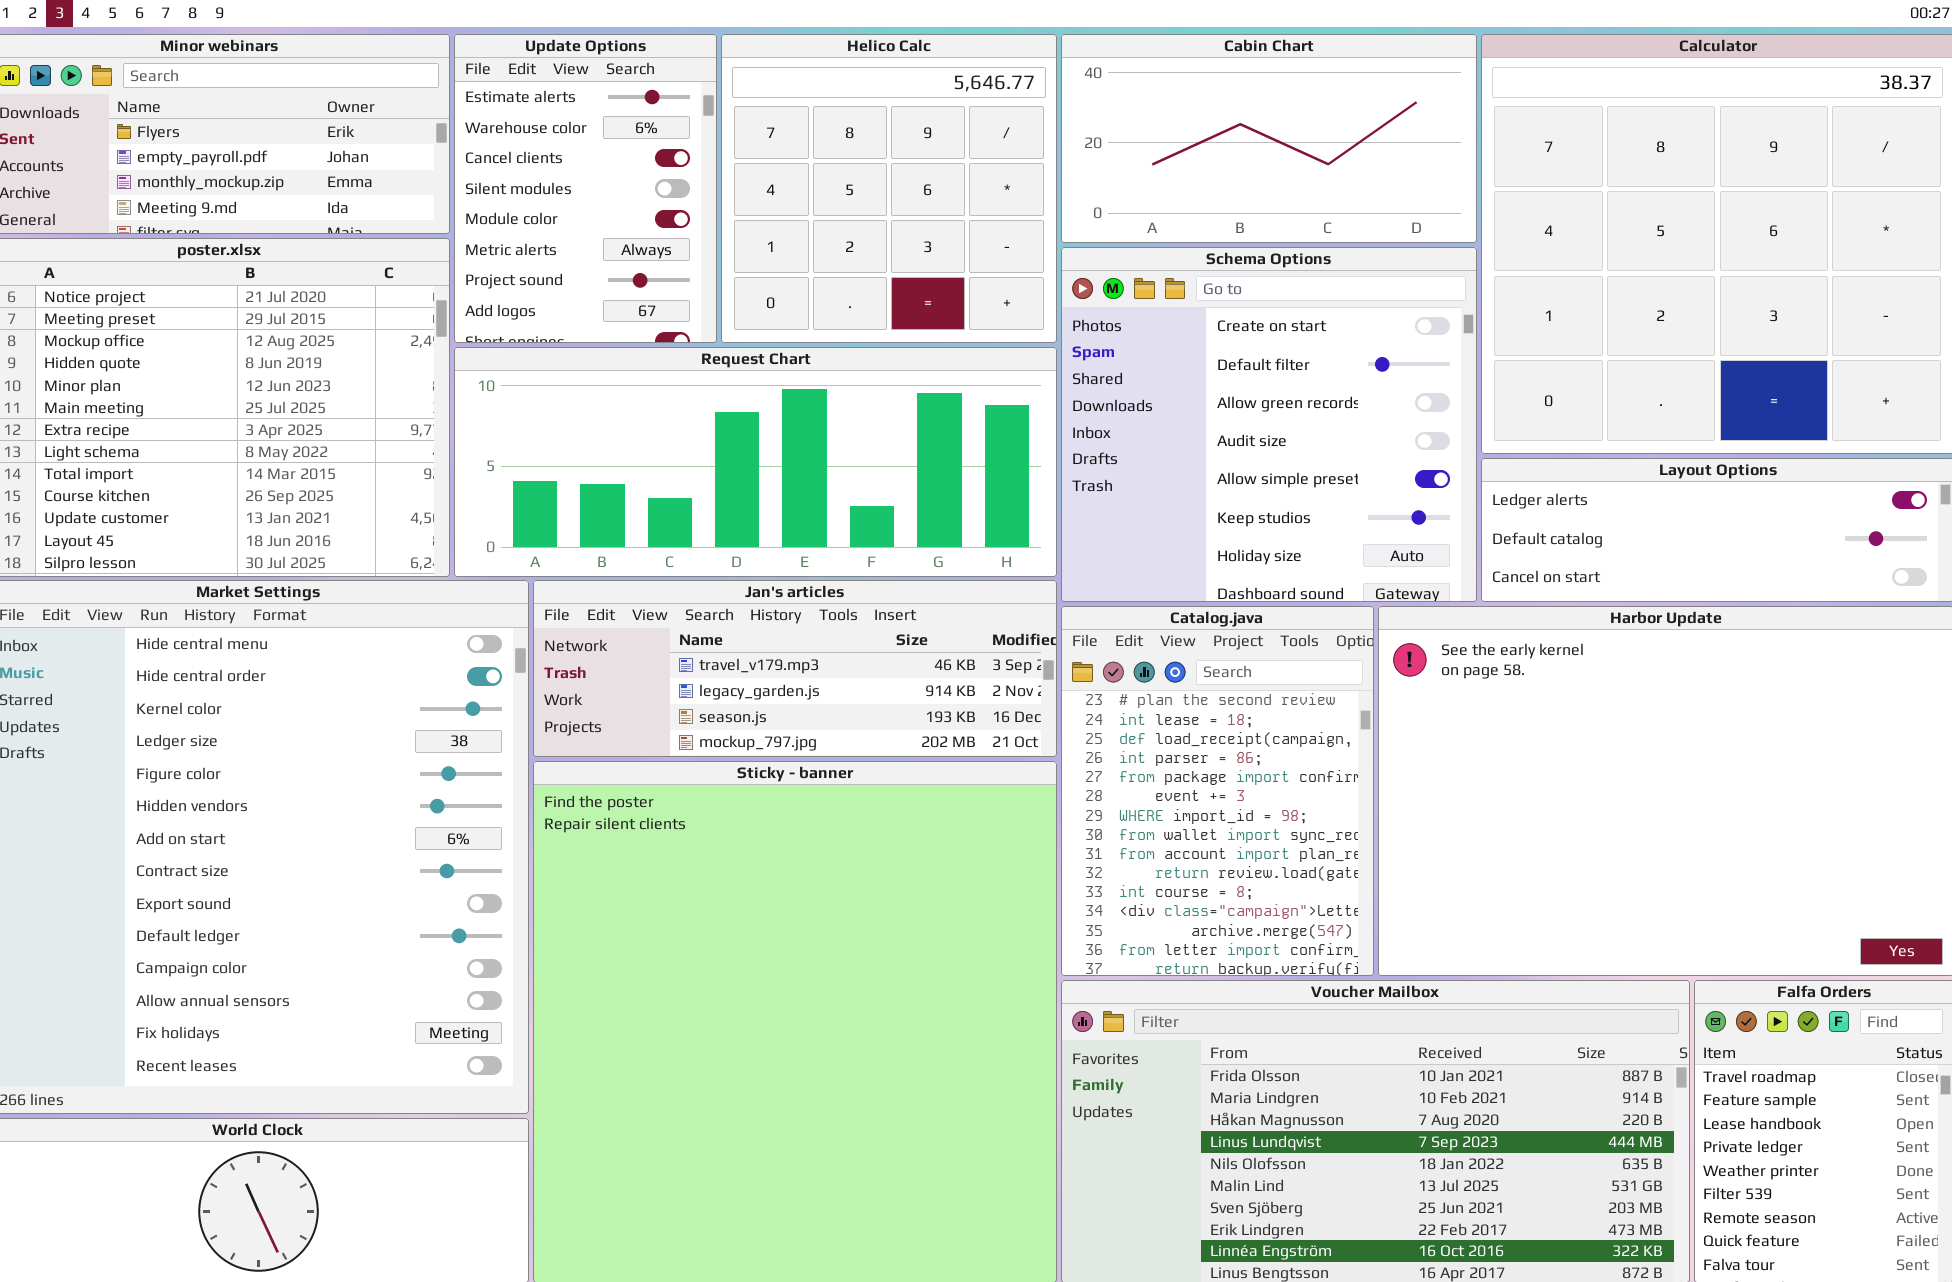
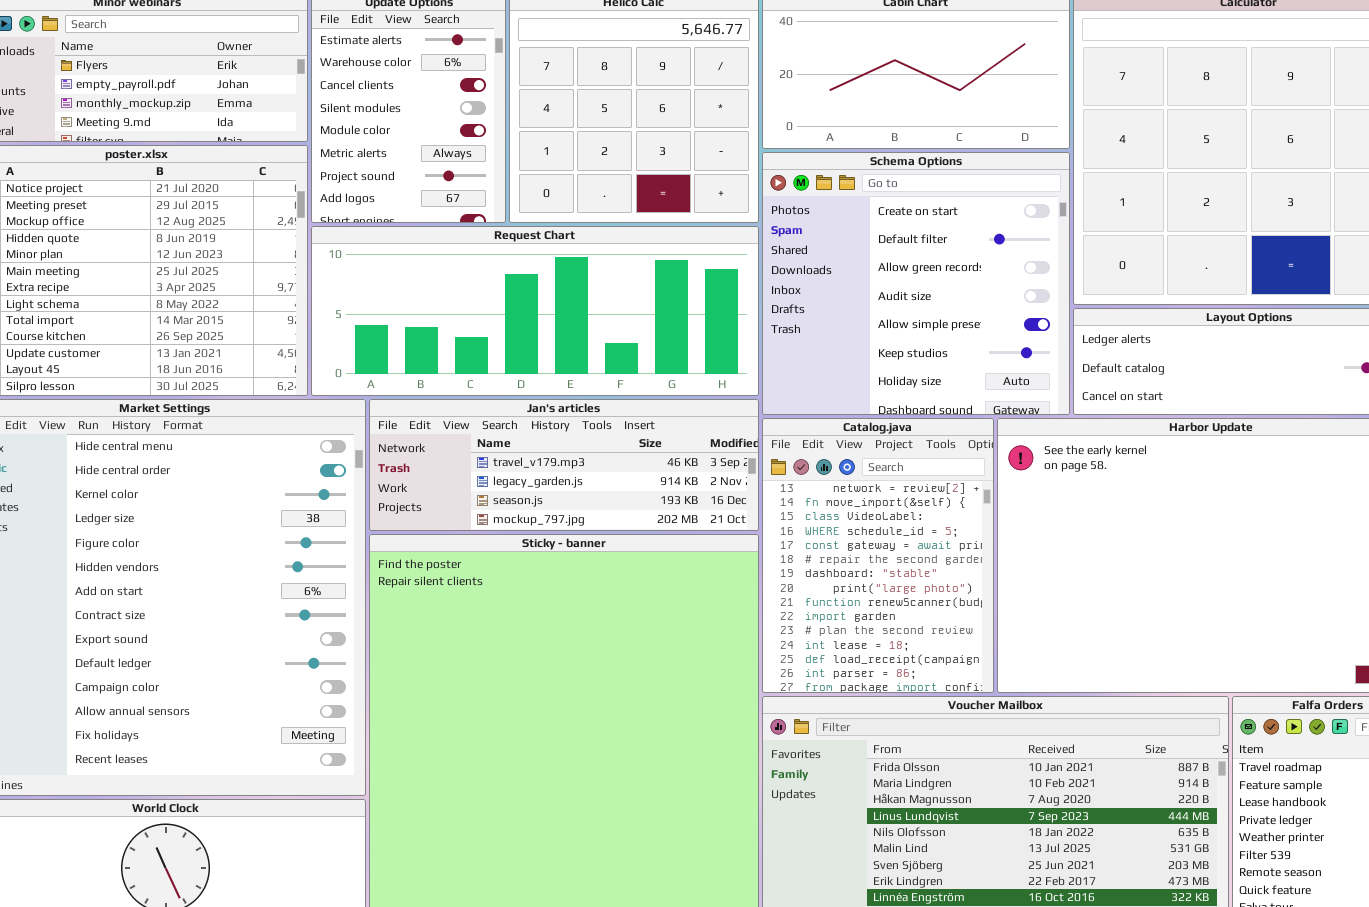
Catalog.java: [1061,606,1374,976] -> [762,418,994,693], scrolled up 10 rows

